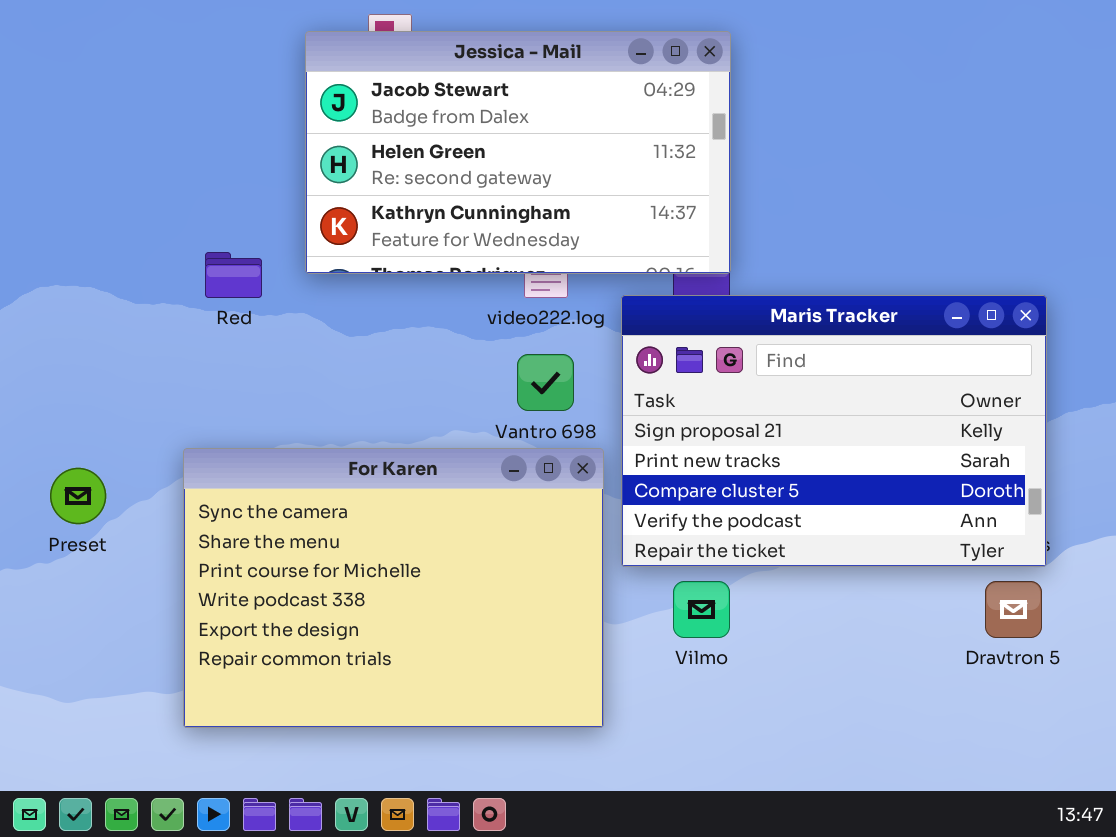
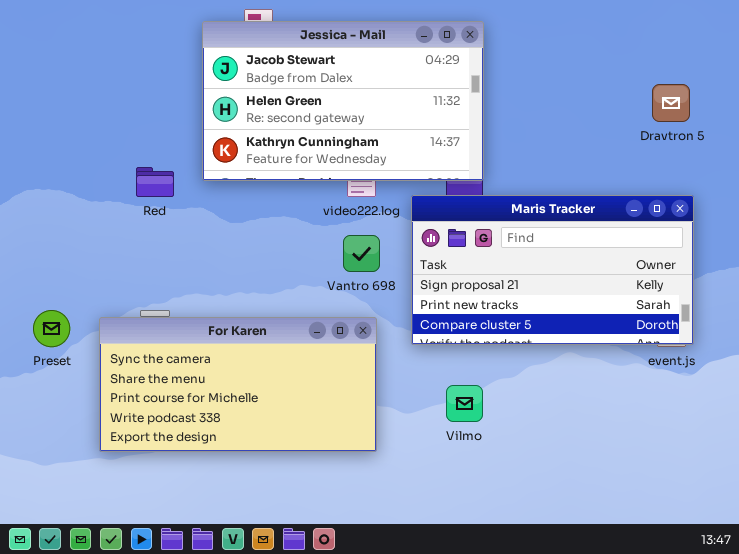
Maris Tracker: [621,295,1047,567] -> [411,195,694,345], resized
For Karen: [183,448,604,728] -> [99,317,377,452], moved, resized
Dravtron 5: [985,581,1042,638] -> [652,84,690,122], moved

